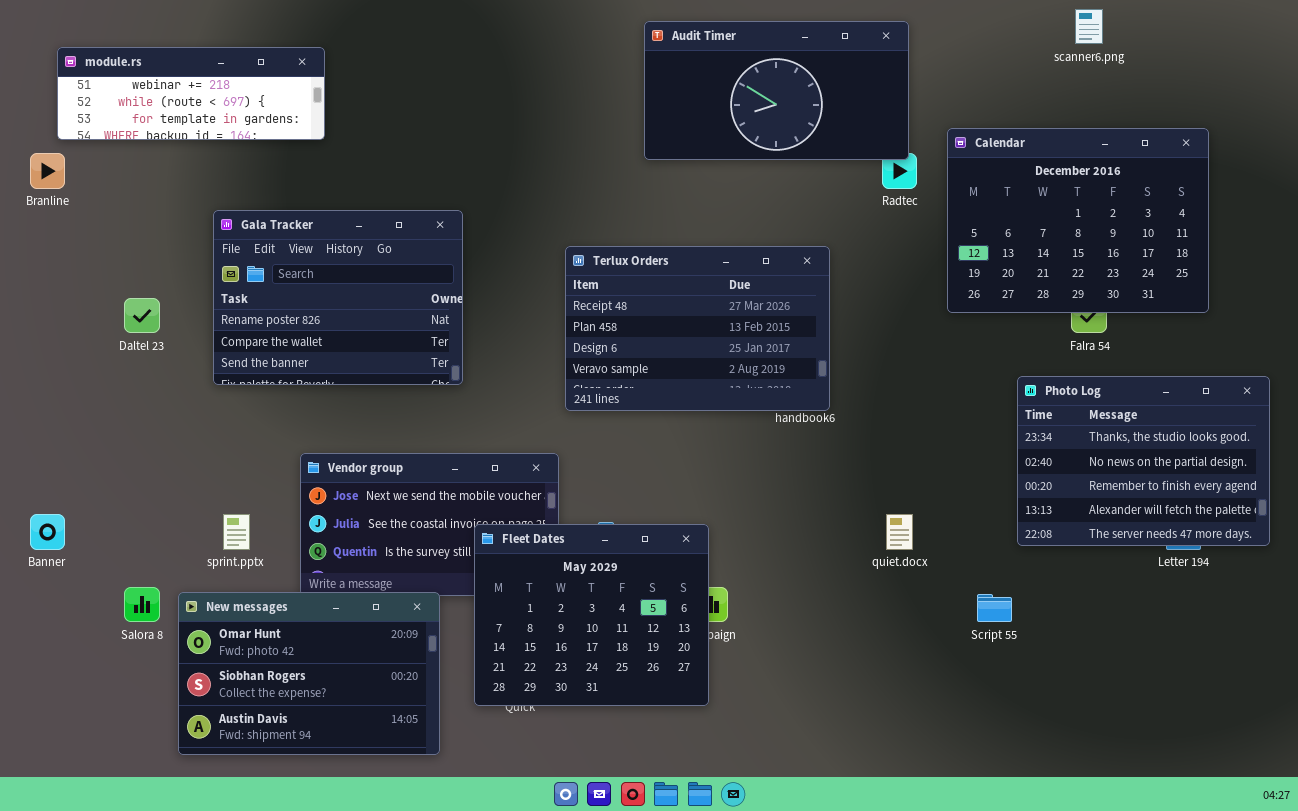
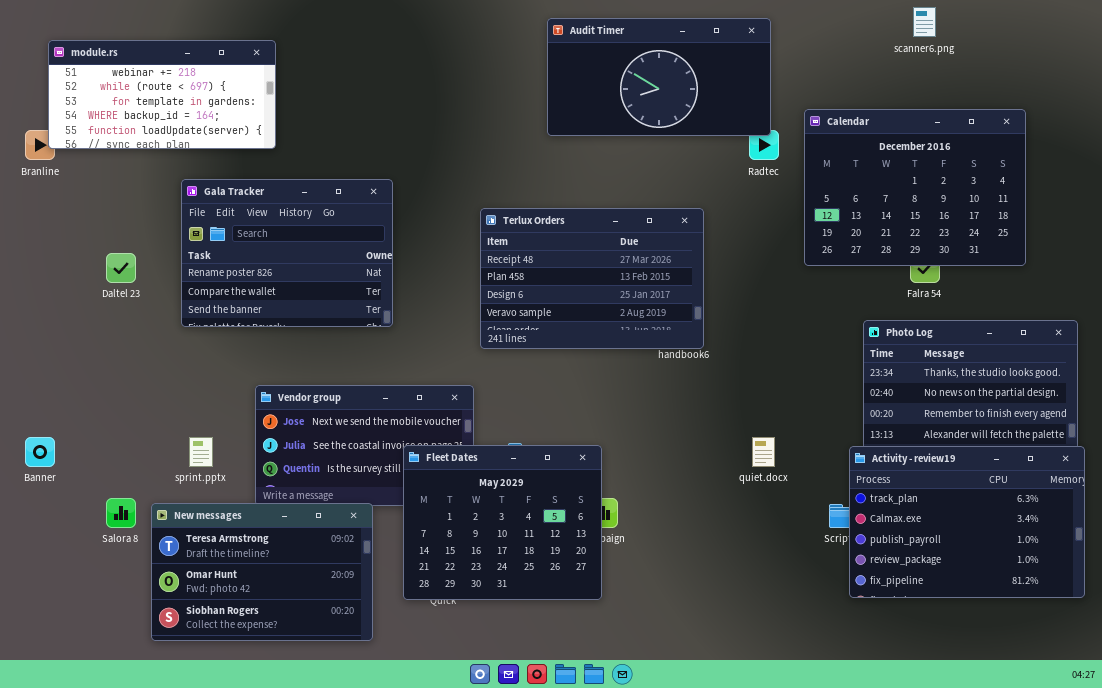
module.rs: [57,47,325,140] -> [48,40,276,149], resized
Activity - review19: none -> [849,446,1085,598], opened
New messages: [178,592,440,755] -> [151,503,373,641], scrolled up 1 row

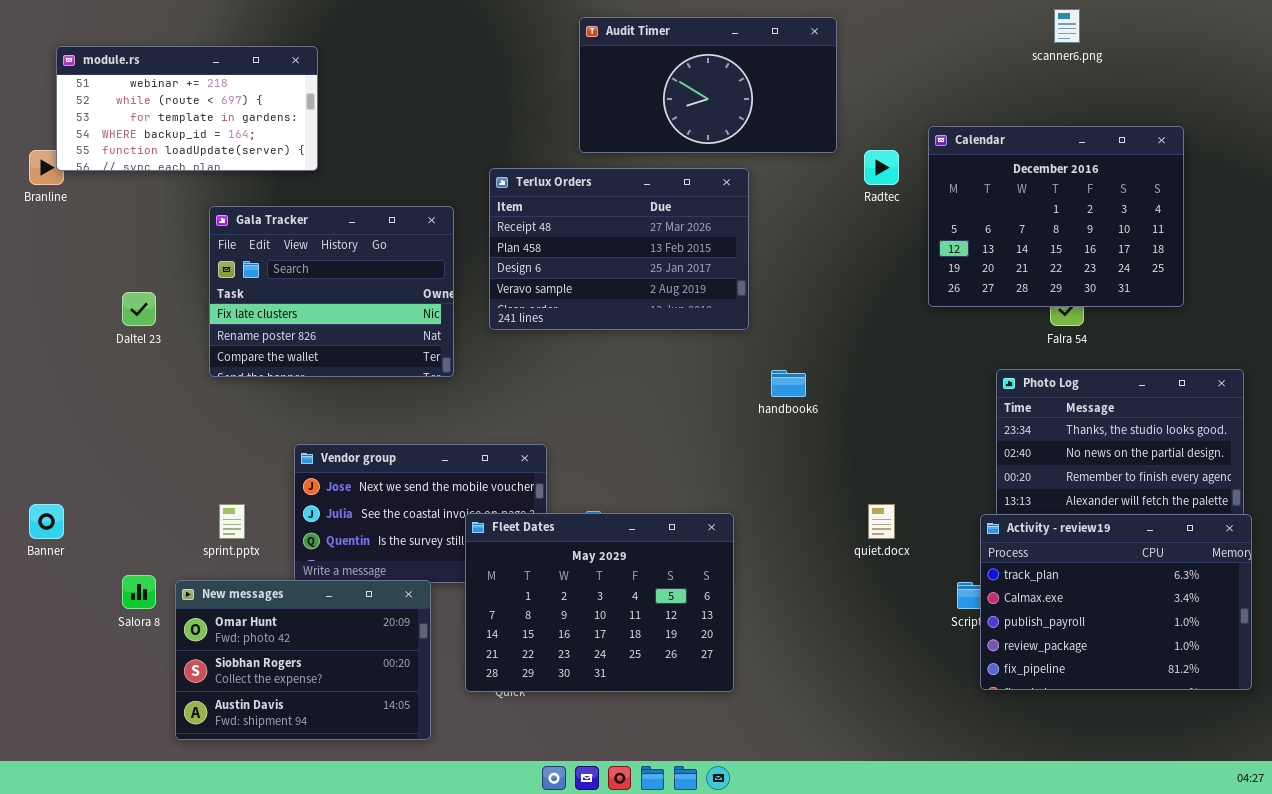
Audit Timer: [547,18,771,136] -> [579,17,837,153], moved
Gala Tracker: [181,179,393,327] -> [209,206,454,377], scrolled up 1 row
Terlux Orders: [480,208,704,349] -> [489,168,749,330], moved
Fleet Dates: [403,445,602,600] -> [465,513,734,692], resized
New messages: [151,503,373,641] -> [175,580,431,740], scrolled down 1 row

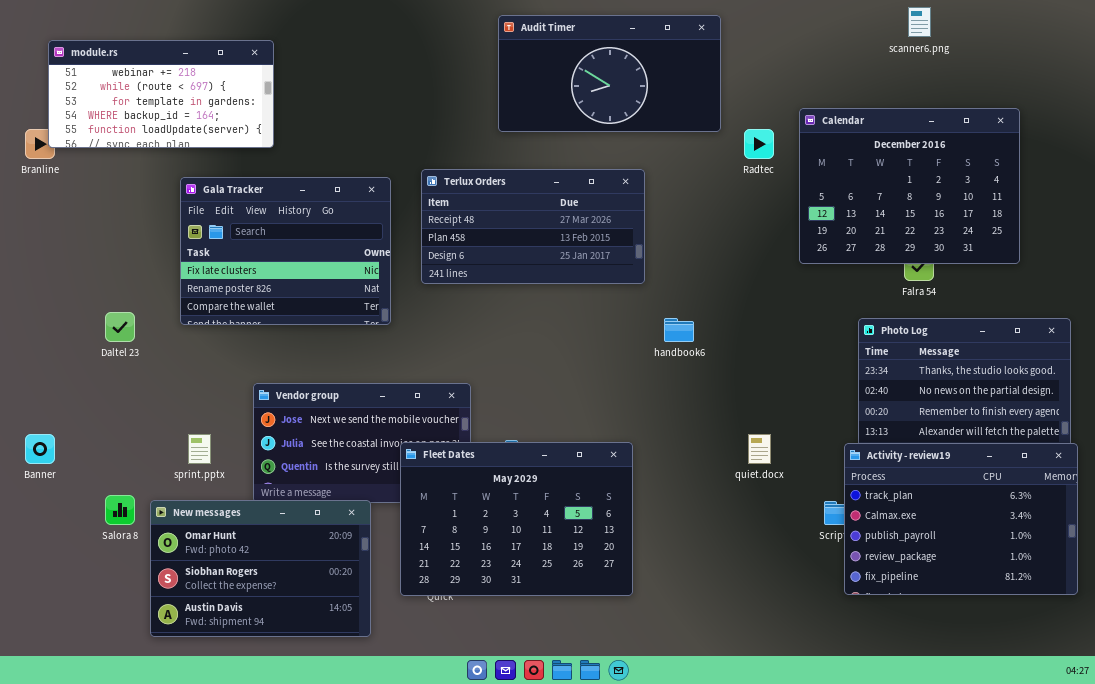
Terlux Orders: [489,168,749,330] -> [421,169,645,284], resized
Daltel 23: [122,292,156,326] -> [105,312,135,342], moved

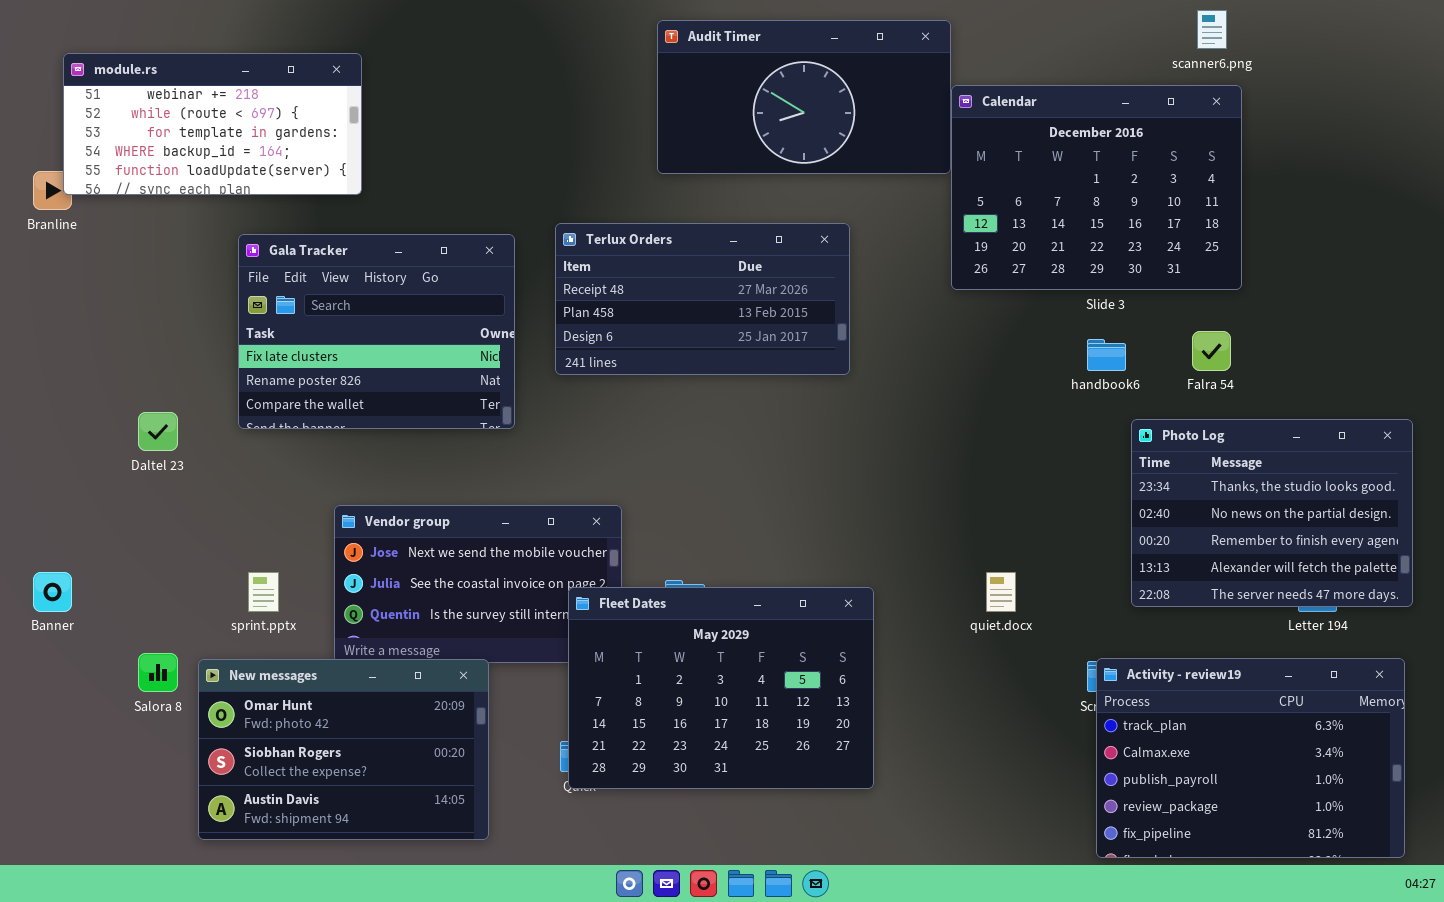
Calendar: [799,108,1020,264] -> [951,85,1242,290], moved
handbook6: [664,318,694,342] -> [1087,339,1126,371], moved
Fleet Dates: [400,442,633,596] -> [568,587,874,789], moved
Activity - review19: [844,443,1078,595] -> [1096,658,1405,858], moved

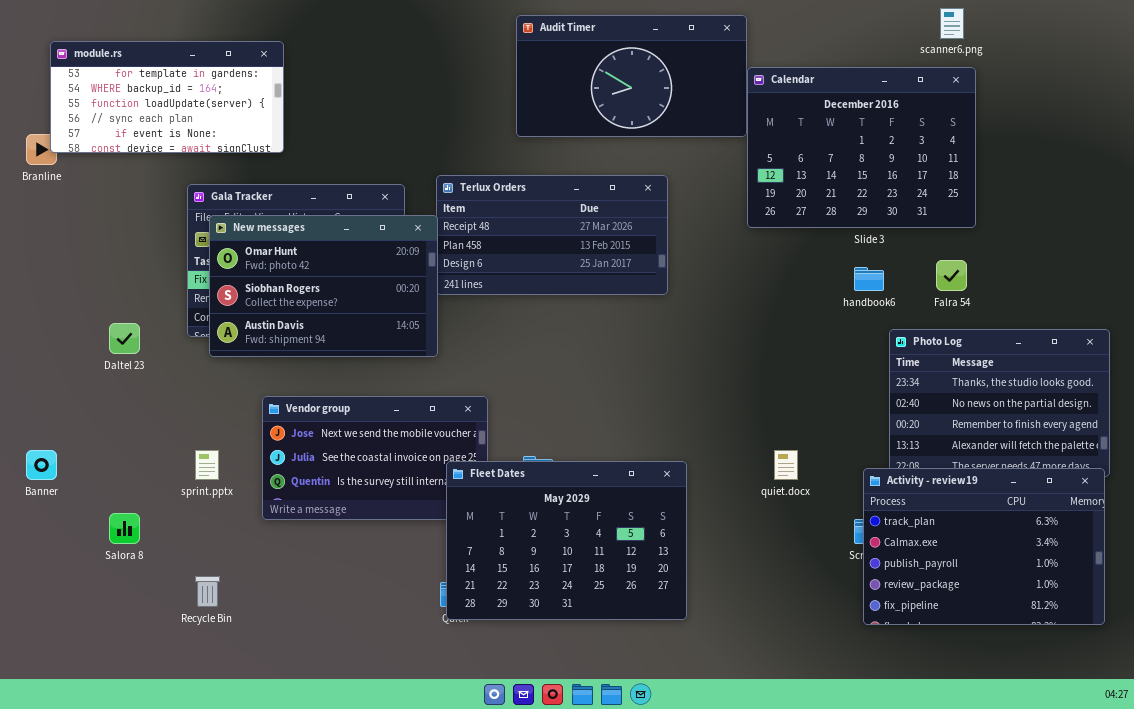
module.rs: [63,53,362,195] -> [50,41,284,153], scrolled down 2 rows
Activity - review19: [1096,658,1405,858] -> [863,468,1105,625], moved
New messages: [198,659,489,840] -> [209,215,438,357], moved

